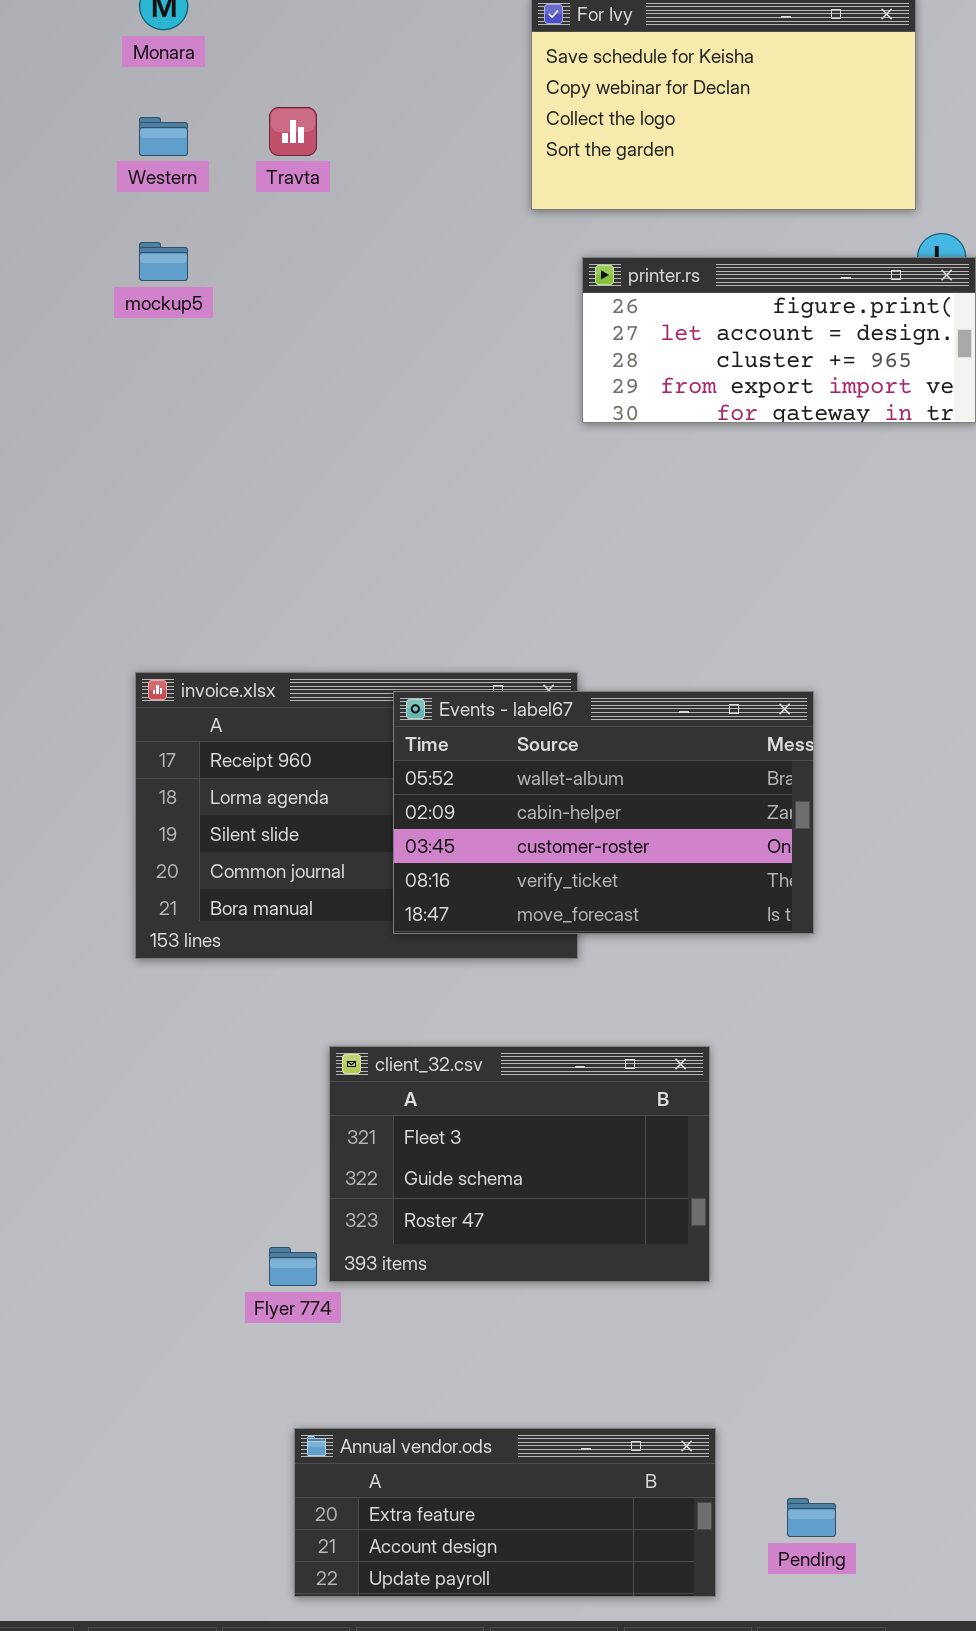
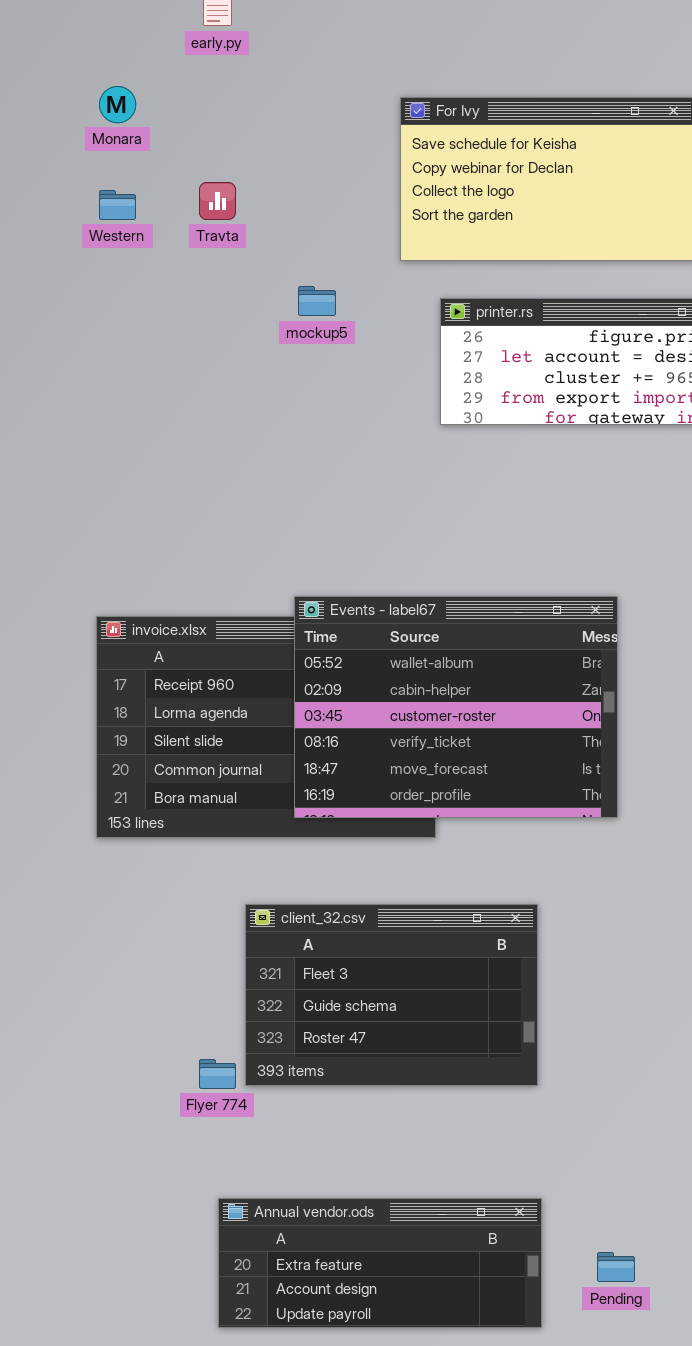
mockup5: [139,242,188,281] -> [298,286,336,316], moved
Events - label67: [393,691,814,934] -> [294,596,618,818], resized

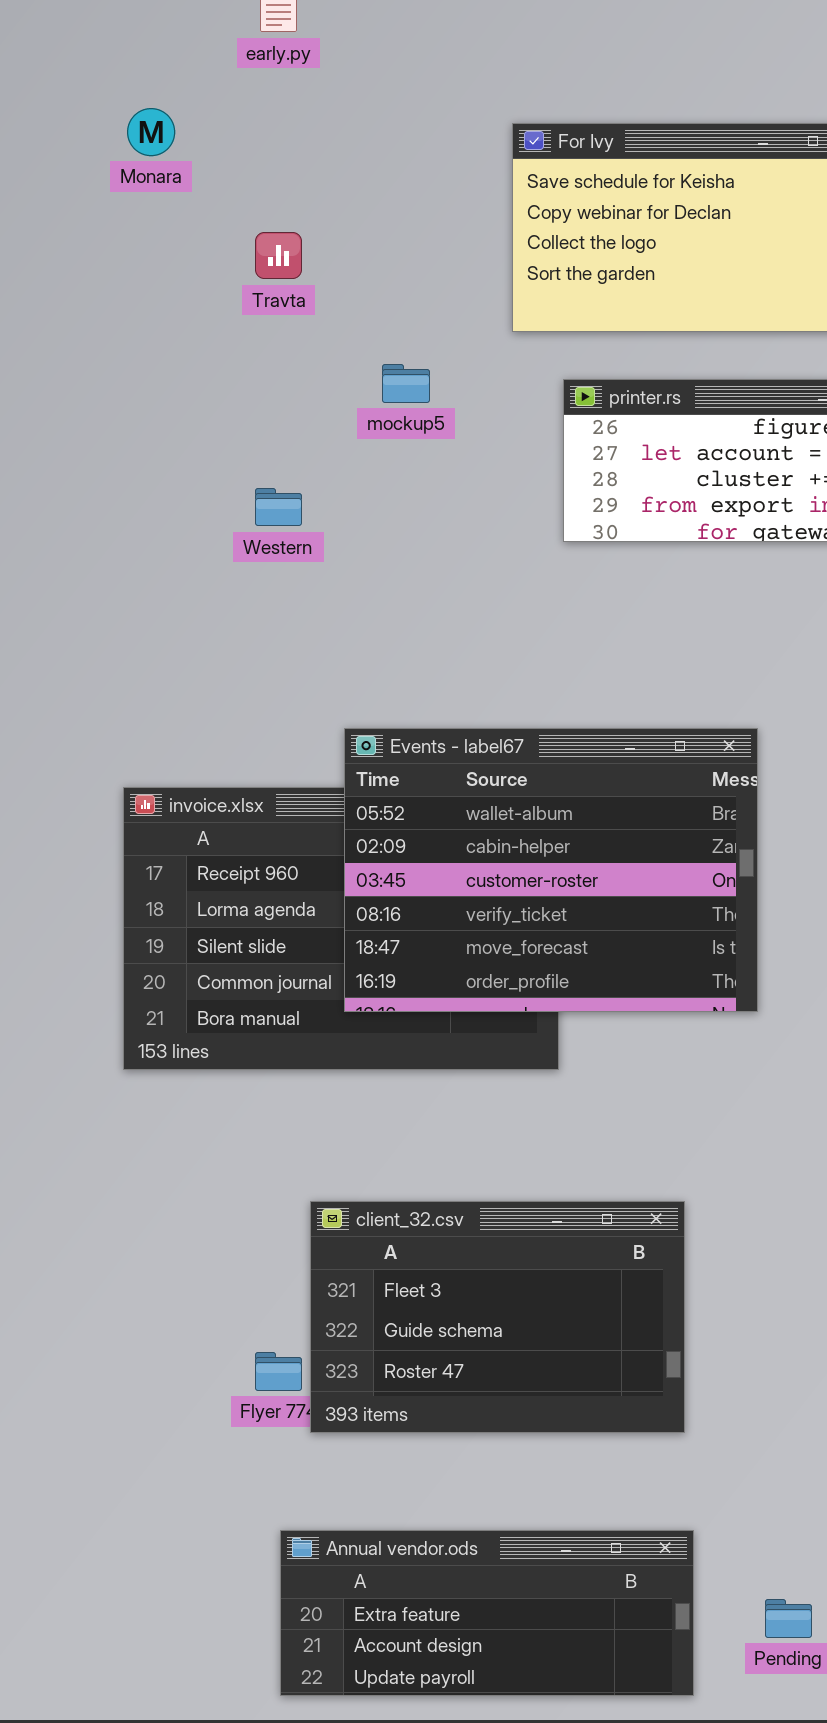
Western: [99,190,136,220] -> [255,488,302,526], moved
Events - label67: [294,596,618,818] -> [344,728,758,1012], moved
client_32.csv: [245,904,538,1086] -> [310,1201,685,1433], moved

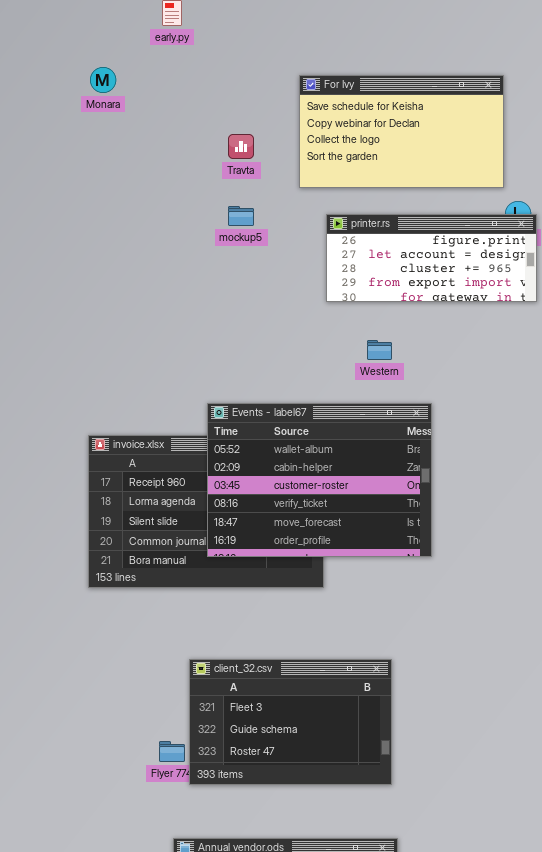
Travta: [255,232,302,279] -> [228,134,254,159], moved
Western: [255,488,302,526] -> [367,340,392,360], moved

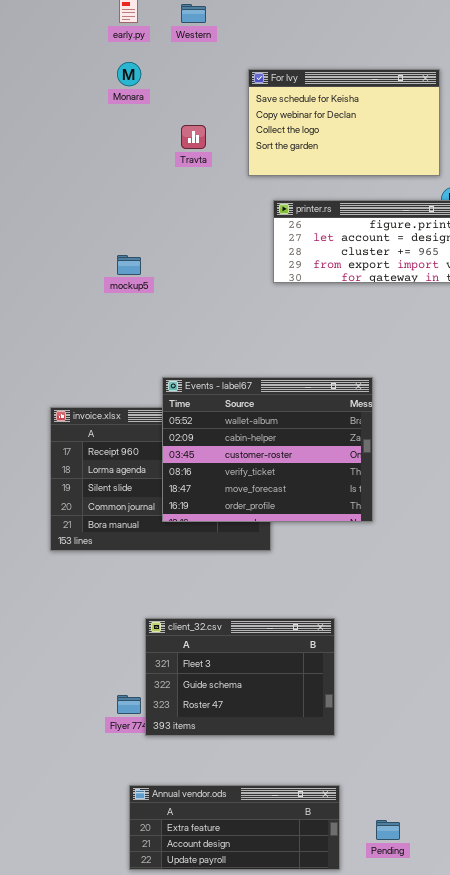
Monara: [90,67,116,93] -> [117,62,141,86], moved
mockup5: [228,206,254,226] -> [117,255,141,275], moved
Western: [367,340,392,360] -> [181,4,206,23], moved

